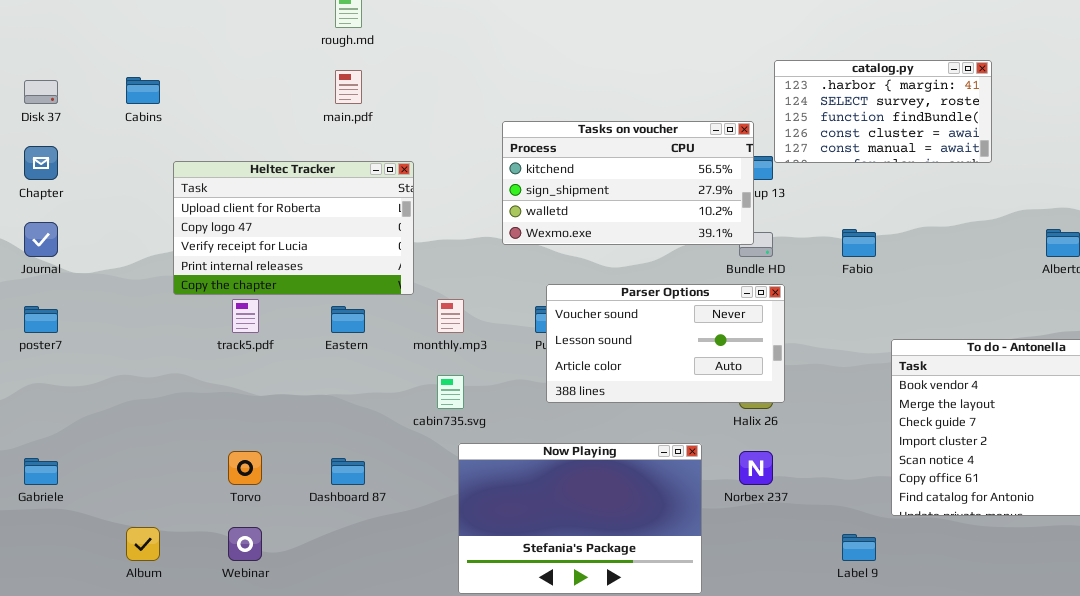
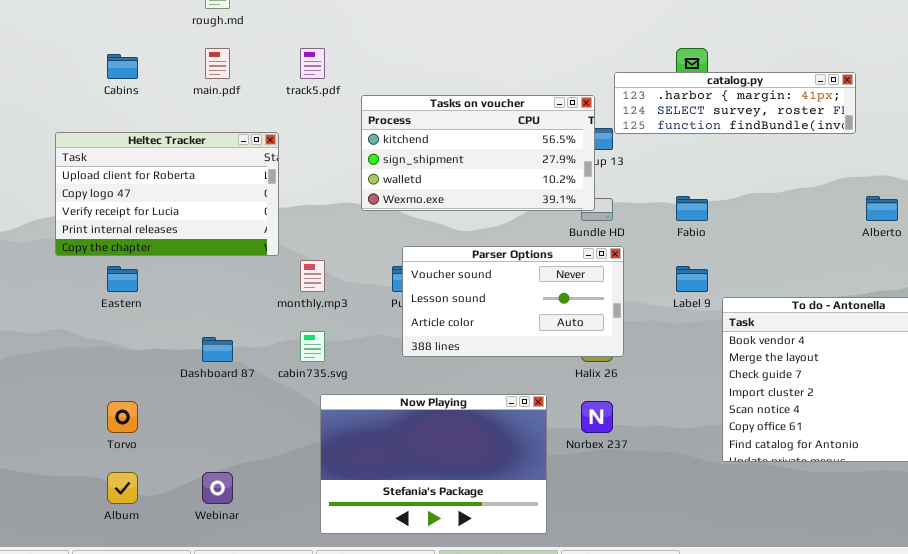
catalog.py: [774,60,992,163] -> [614,72,856,134], resized
Cabins: [126,77,160,104] -> [107,54,138,79], moved
track5.pdf: [232,299,259,333] -> [300,48,325,79], moved
Eastern: [331,306,365,333] -> [107,266,138,292], moved
Dashboard 87: [331,458,365,485] -> [202,337,233,362], moved
Album: [126,527,160,561] -> [107,472,138,504], moved
Webinar: [228,527,262,561] -> [202,472,233,504], moved
Label 9: [842,534,876,561] -> [676,266,708,292], moved

